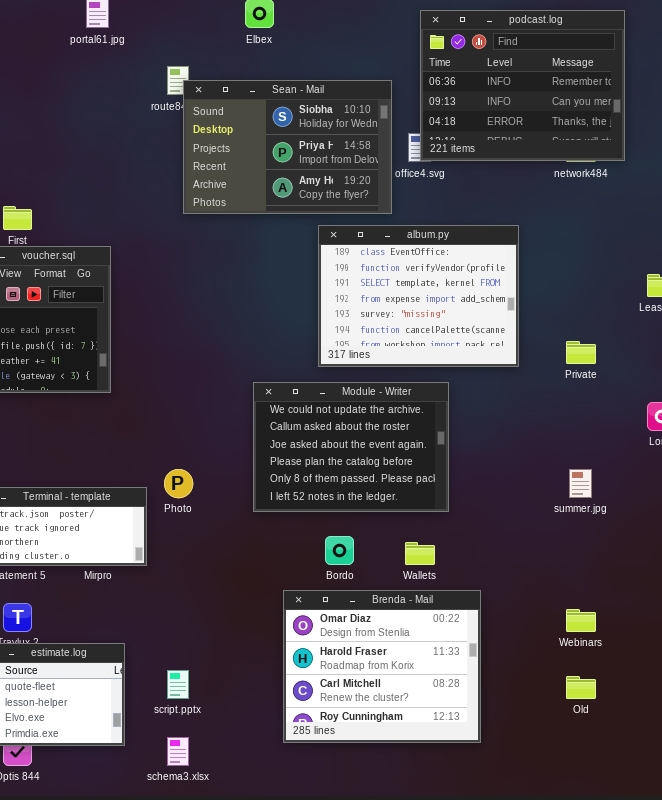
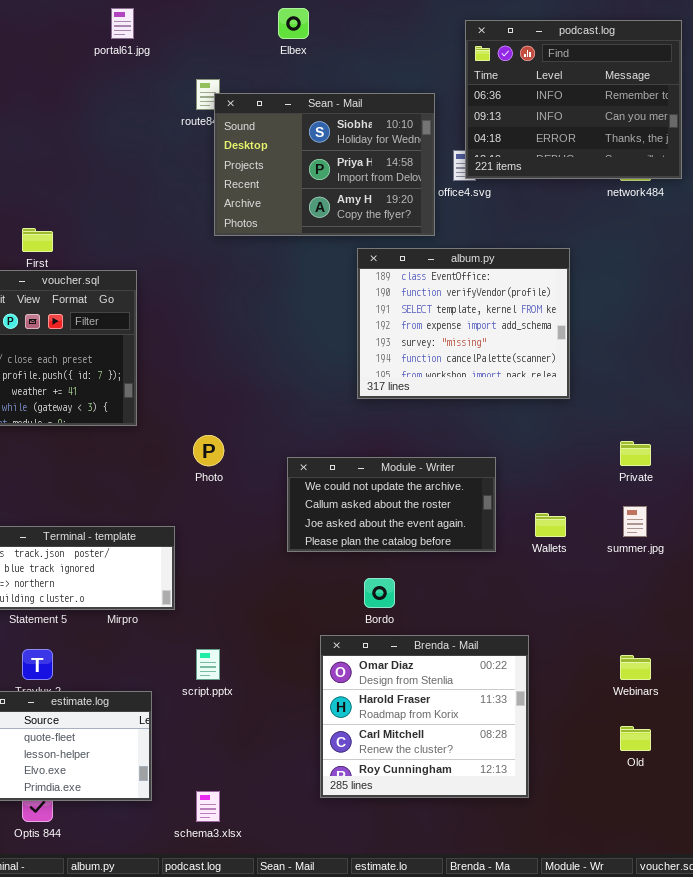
Private: [566,341,596,364] -> [620,441,651,466], moved
Module - Writer: [253,382,449,512] -> [287,457,496,552], resized
Photo: [164,469,193,498] -> [193,435,224,466], moved
Wallets: [405,542,435,565] -> [535,513,566,537], moved
script.pptx: [167,670,189,699] -> [196,649,220,680], moved

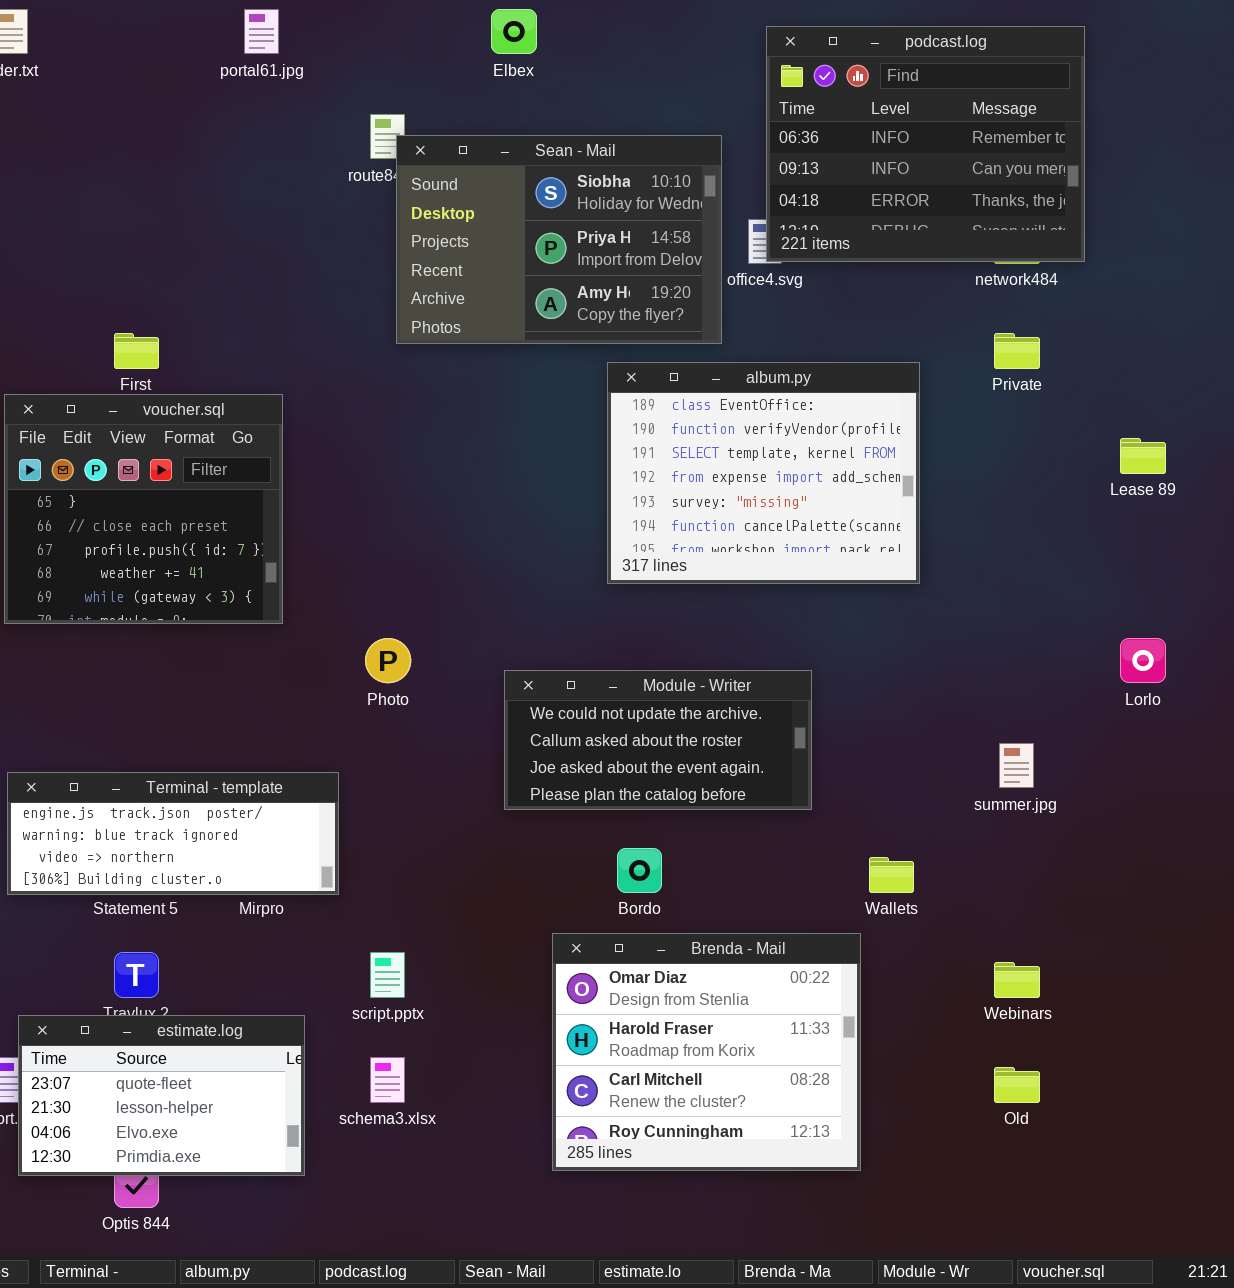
Private: [620,441,651,466] -> [994,333,1040,369], moved
Wallets: [535,513,566,537] -> [869,857,914,893], moved
schema3.xlsx: [196,791,220,822] -> [370,1057,405,1103], moved

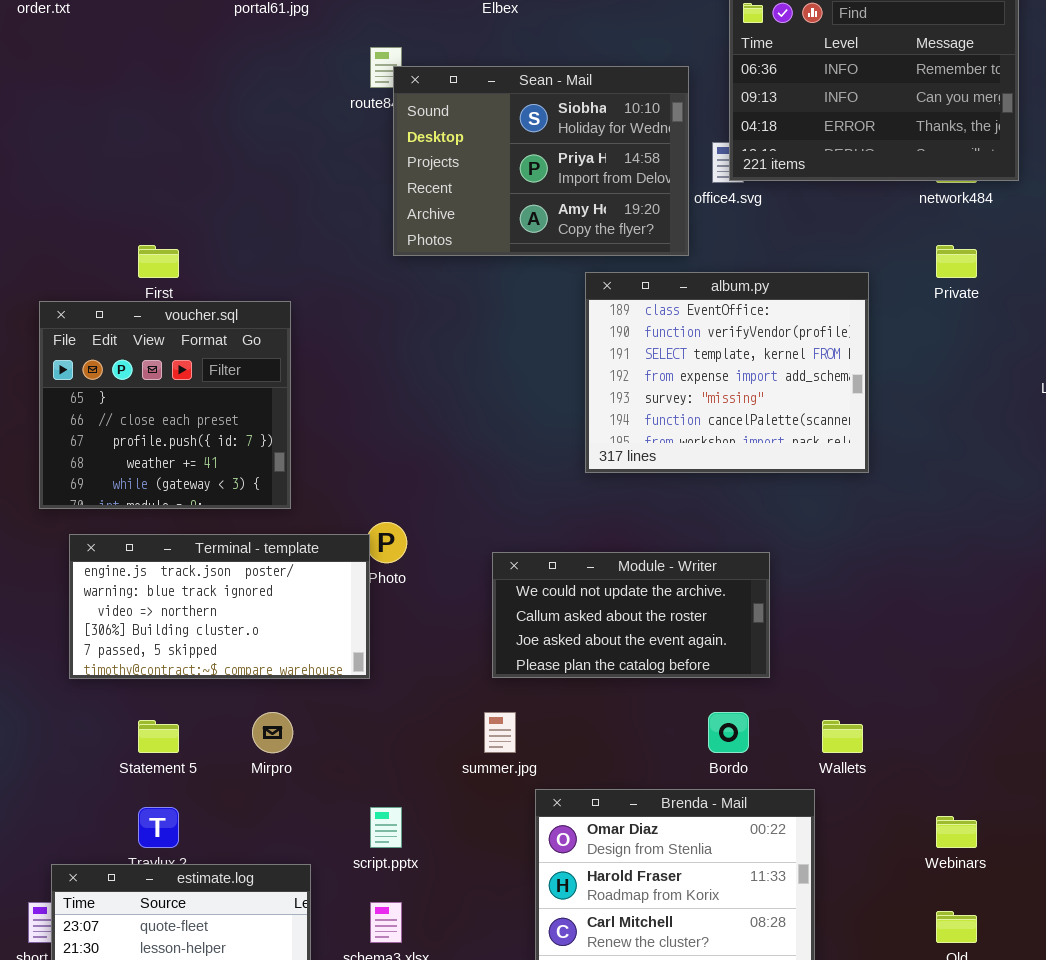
summer.jpg: [999,743,1034,788] -> [484,712,516,753], moved
Terminal - template: [7,772,339,895] -> [69,534,370,679], moved, resized
Bordo: [617,848,662,893] -> [708,712,749,753], moved

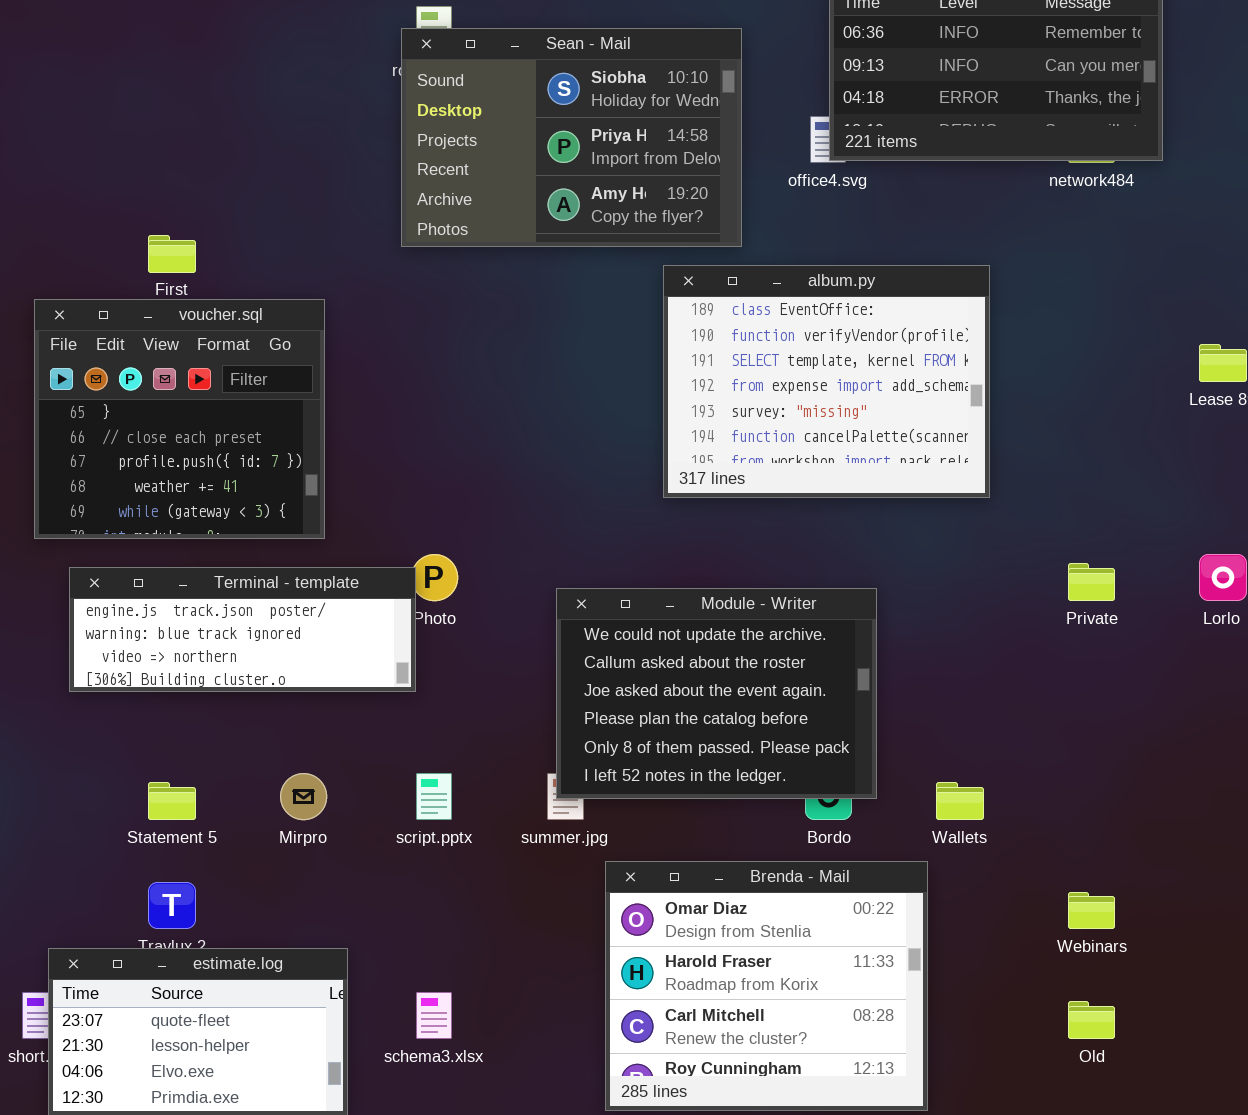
Sean - Mail: [393,66,689,256] -> [401,28,742,247], moved
Private: [936,245,977,278] -> [1068,563,1115,601], moved
Terminal - template: [69,534,370,679] -> [69,567,416,692], resized
Module - Writer: [492,552,770,678] -> [556,588,877,799], resized
script.pptx: [370,807,402,848] -> [416,773,452,820], moved

